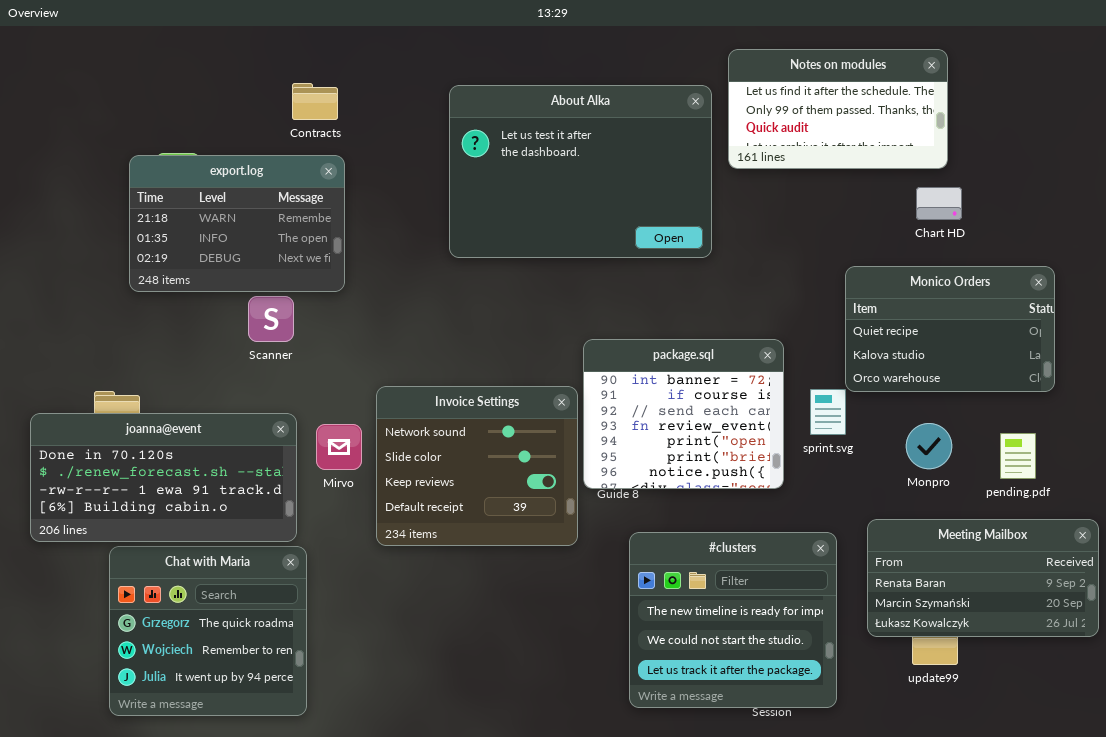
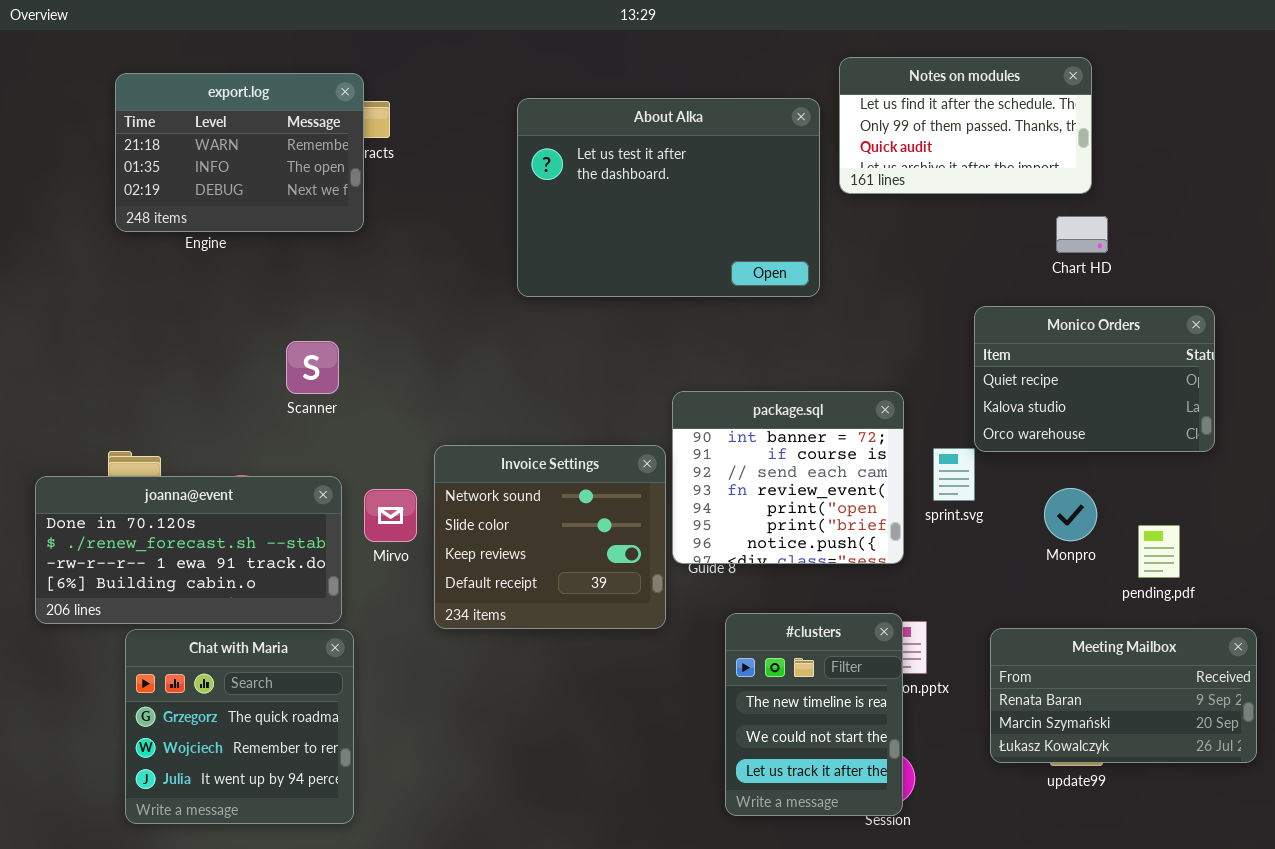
export.log: [129,155,345,292] -> [115,73,364,232], moved
pending.pdf: [1000,433,1036,479] -> [1138,525,1180,578], moved
Meeting Mailbox: [867,519,1099,637] -> [990,628,1257,763], moved
#clusters: [629,532,837,708] -> [725,613,903,816], resized

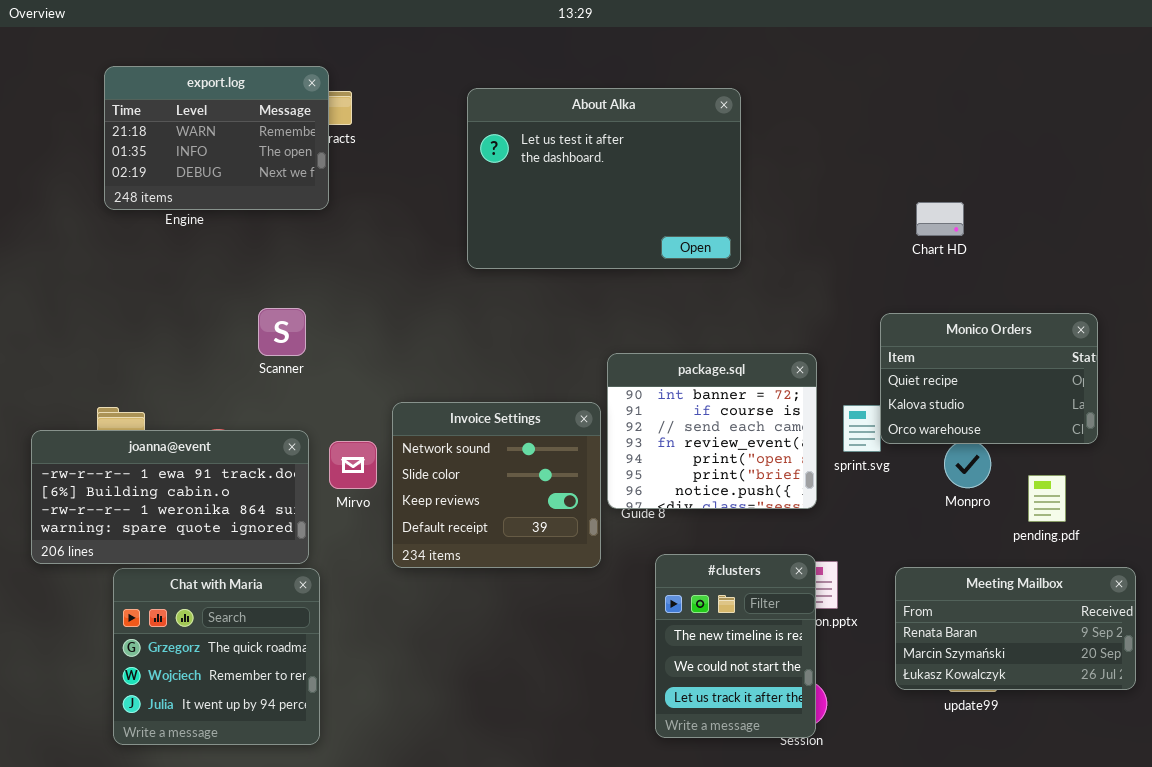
Notes on modules: [839,57,1092,194] -> none, closed
Chart HD: [1056,216,1108,253] -> [916,202,964,236], moved
Monico Orders: [974,306,1215,452] -> [880,313,1098,444], moved
joanna@event: [35,476,342,624] -> [31,430,309,564], scrolled down 2 rows

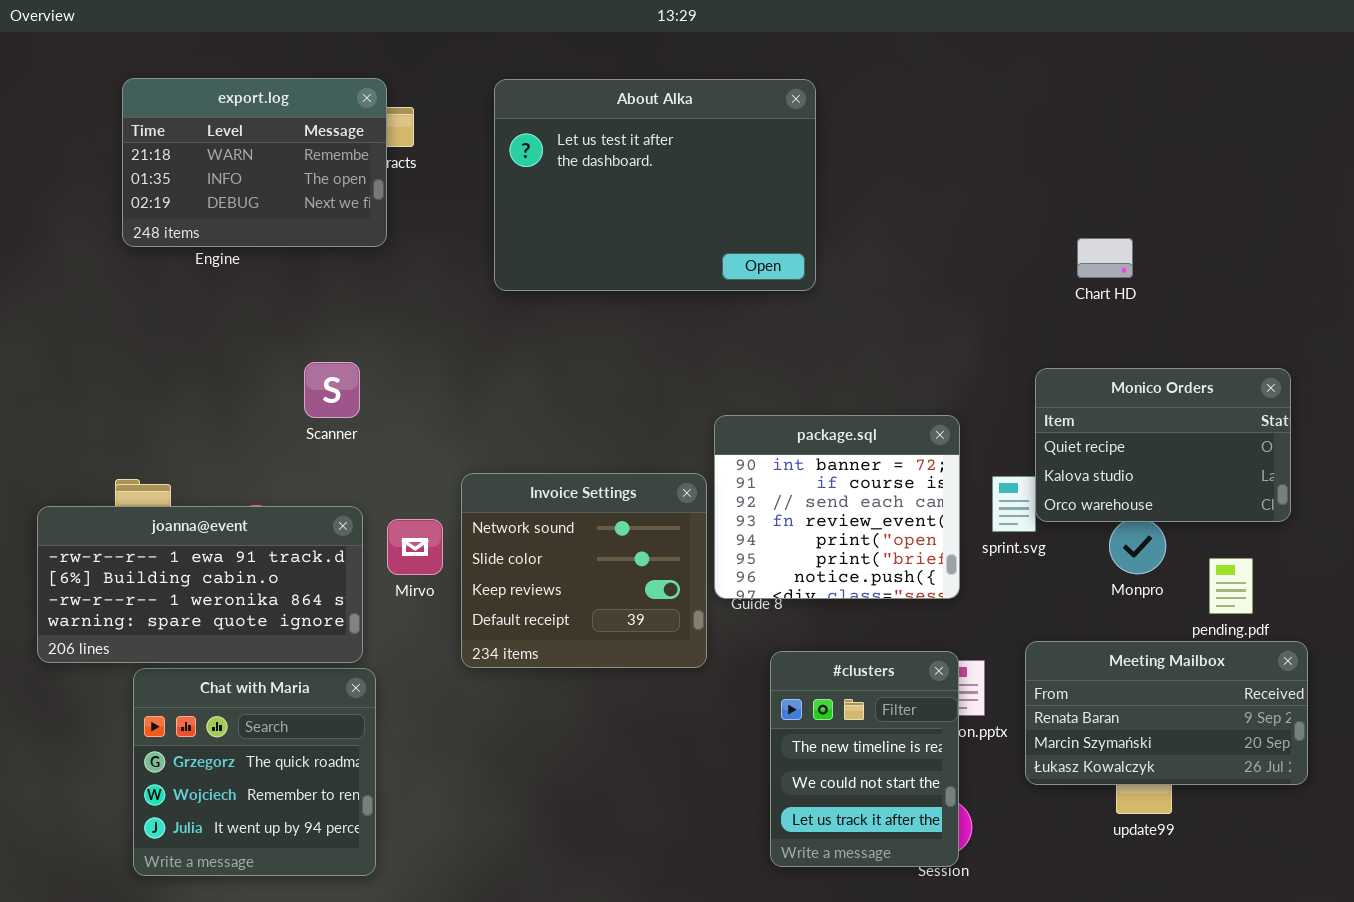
About Alka: [467,88,741,269] -> [494,79,816,291], moved
Meeting Mailbox: [895,567,1136,690] -> [1025,641,1308,785], moved

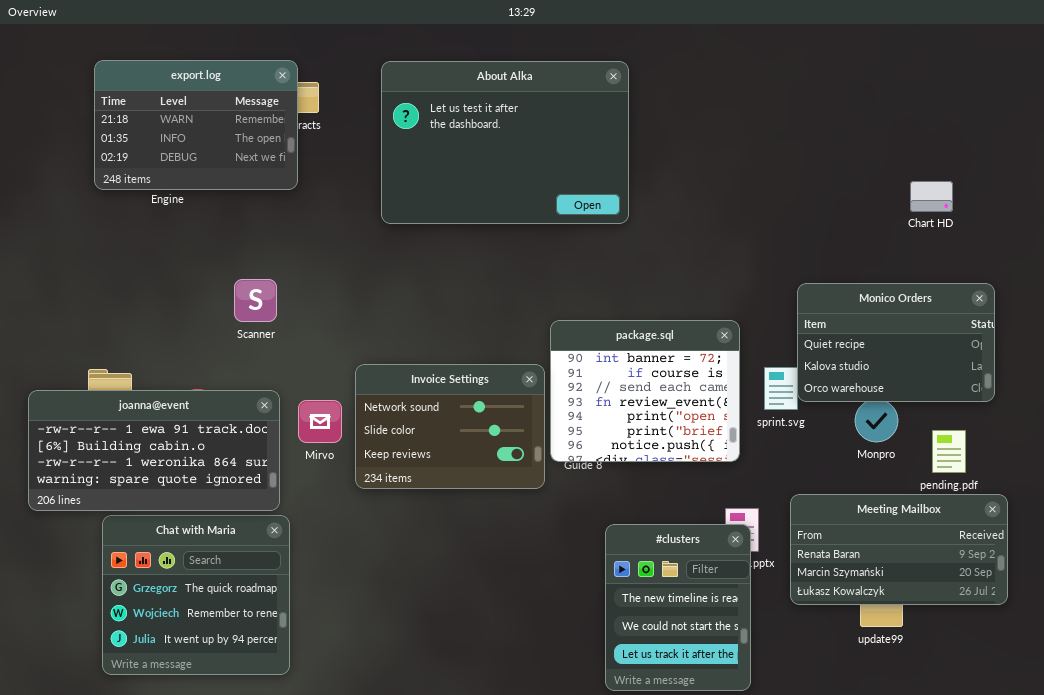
Chart HD: [1077,238,1133,278] -> [910,181,953,212], moved
Invoice Settings: [461,473,707,668] -> [355,364,545,489], resized
#clusters: [770,651,959,867] -> [605,524,751,691], moved

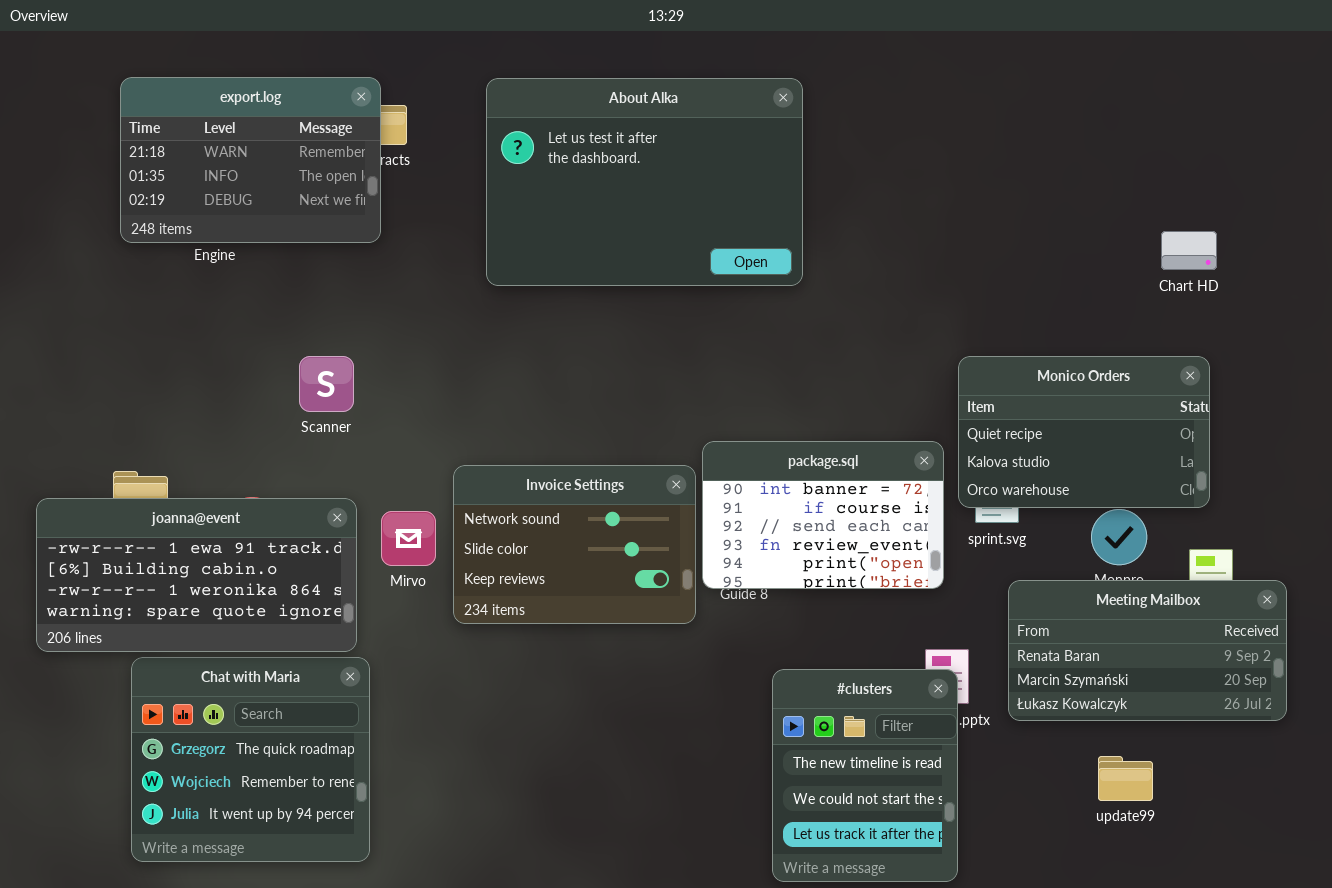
Monico Orders: [797,283,995,402] -> [958,356,1210,508], moved
package.sql: [550,320,740,462] -> [702,441,944,589], resized
Meeting Mailbox: [790,494,1008,605] -> [1008,580,1287,721], moved

